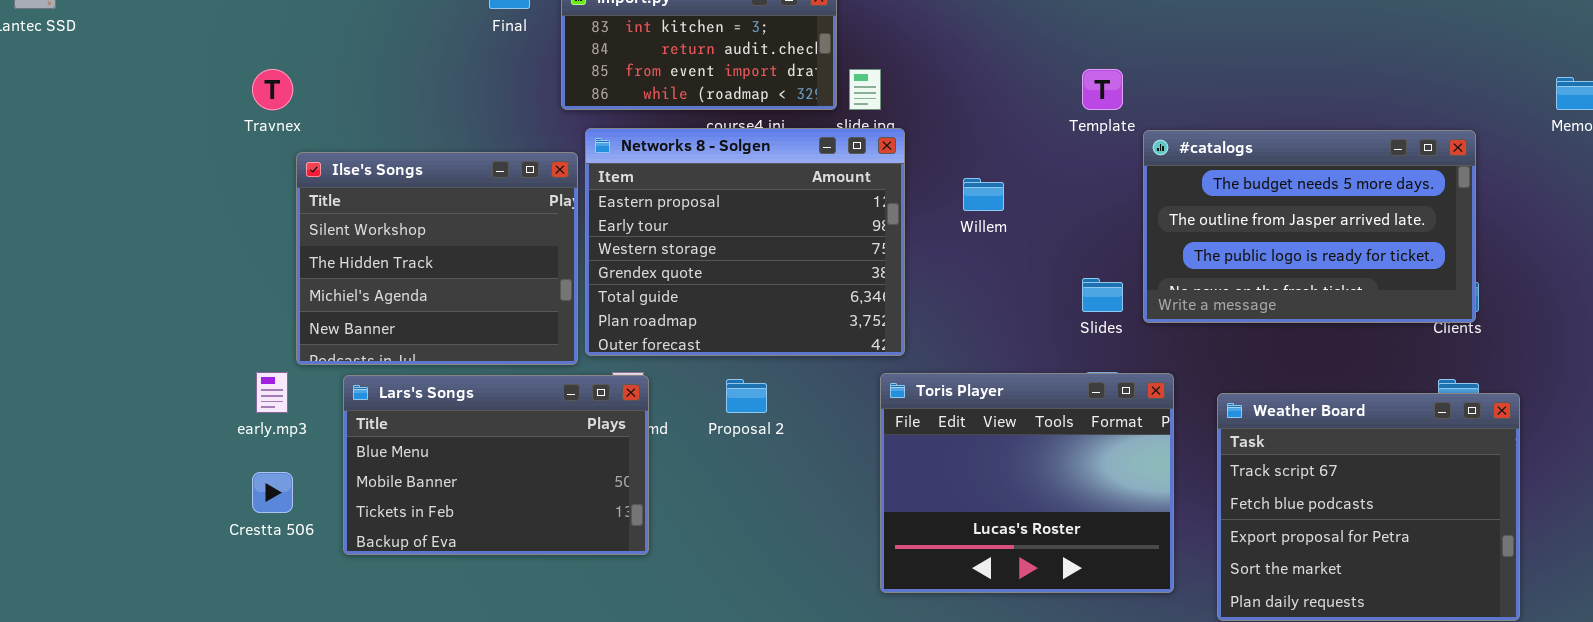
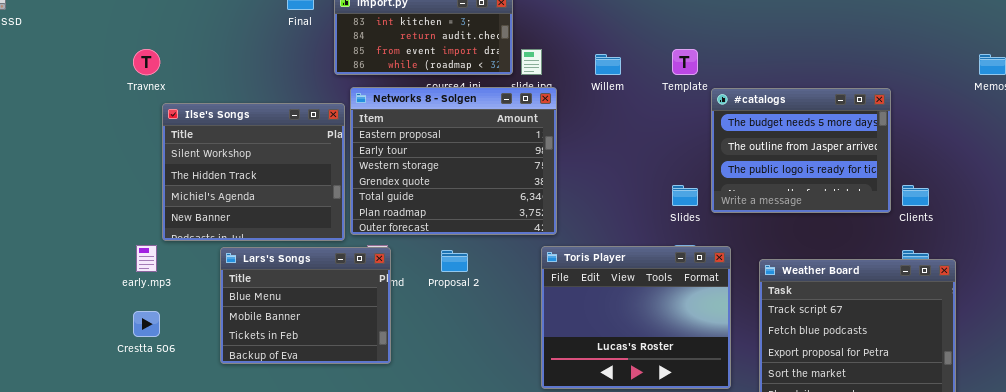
#catalogs: [1143,130,1476,323] -> [711,88,891,213], resized
Willem: [963,178,1004,211] -> [595,54,621,75], moved
Lars's Songs: [343,375,649,555] -> [220,247,391,364], resized

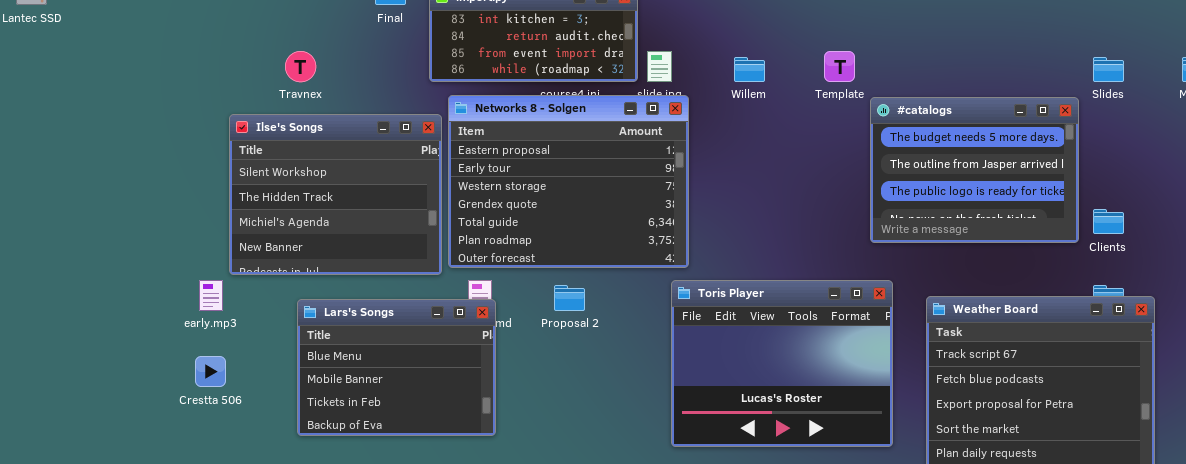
Travnex: [133,49,160,75] -> [285,51,316,82], moved
Slides: [672,185,698,206] -> [1093,57,1124,82], moved
Lars's Songs: [220,247,391,364] -> [297,299,496,436], moved

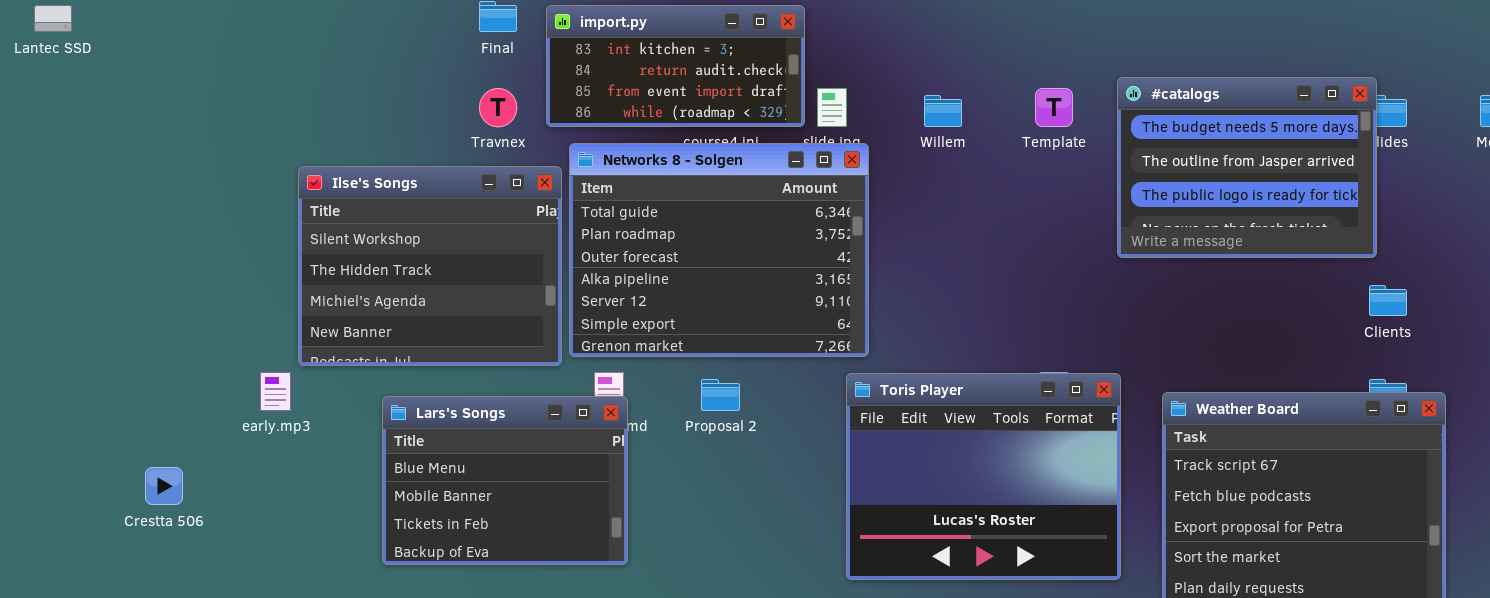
Travnex: [285,51,316,82] -> [479,88,517,127], moved
Networks 8 - Solgen: [448,95,689,268] -> [569,143,869,357], scrolled down 4 rows
#catalogs: [870,97,1079,243] -> [1117,77,1377,258], moved
Crestta 506: [195,356,226,387] -> [145,467,183,505], moved

